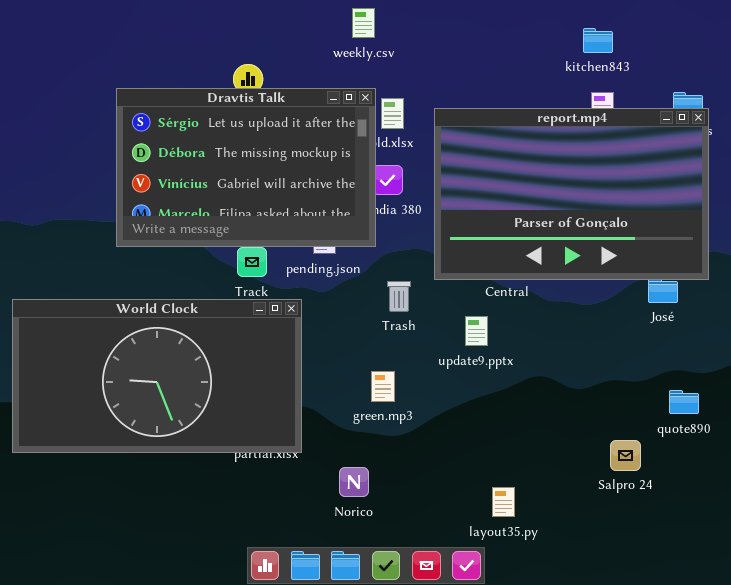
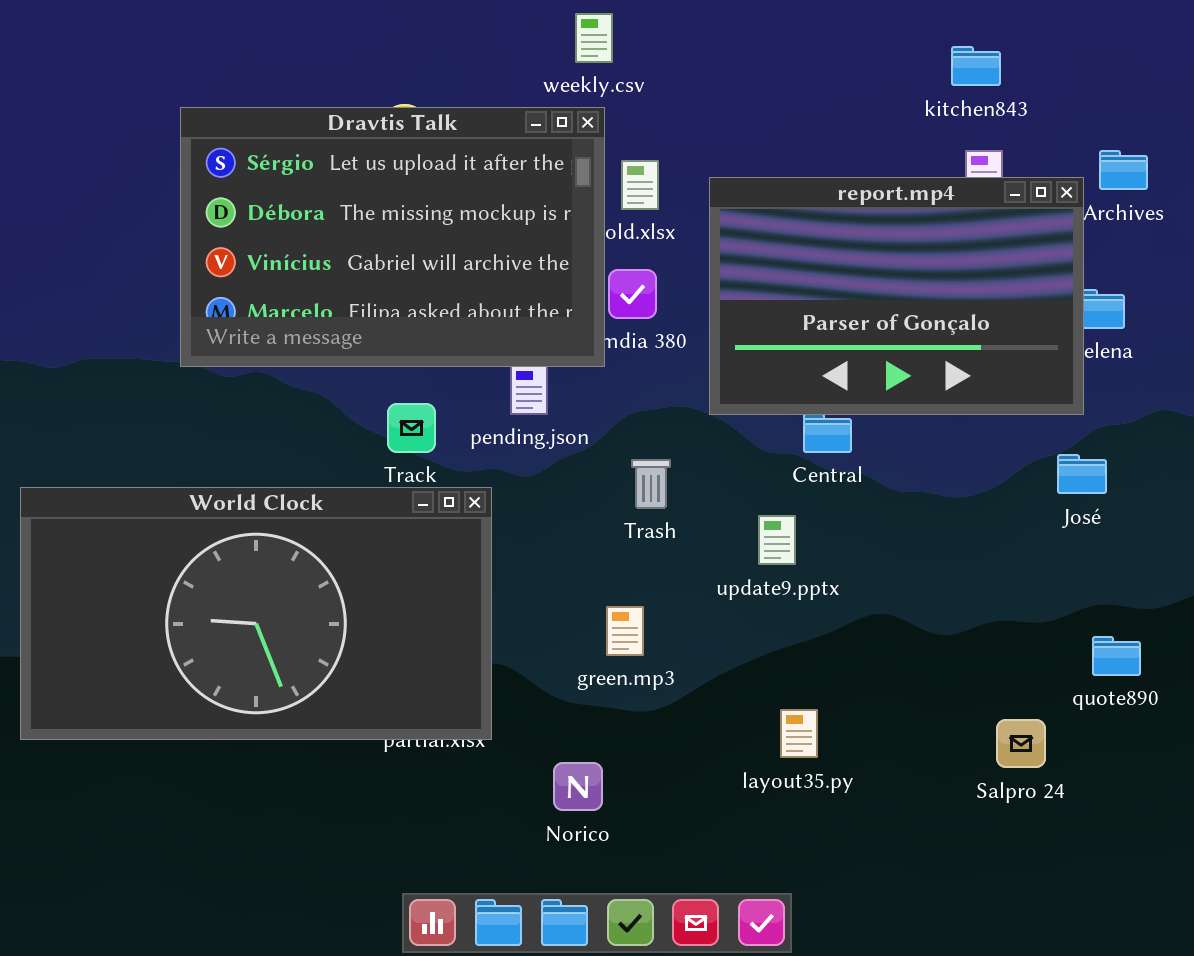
Dravtis Talk: [116,88,376,247] -> [180,107,605,367], moved
report.mp4: [434,108,709,280] -> [709,177,1084,415], resized
layout35.py: [492,487,515,517] -> [780,709,818,758], moved

